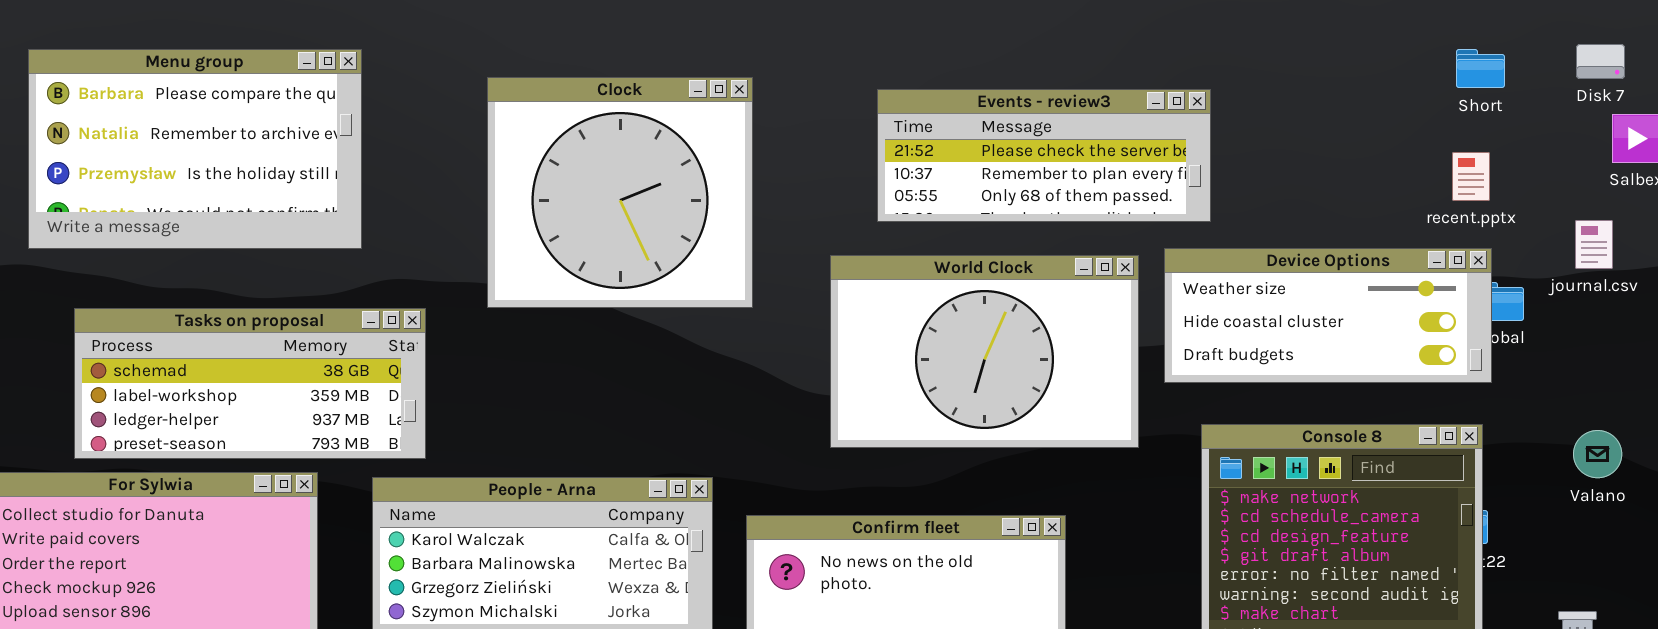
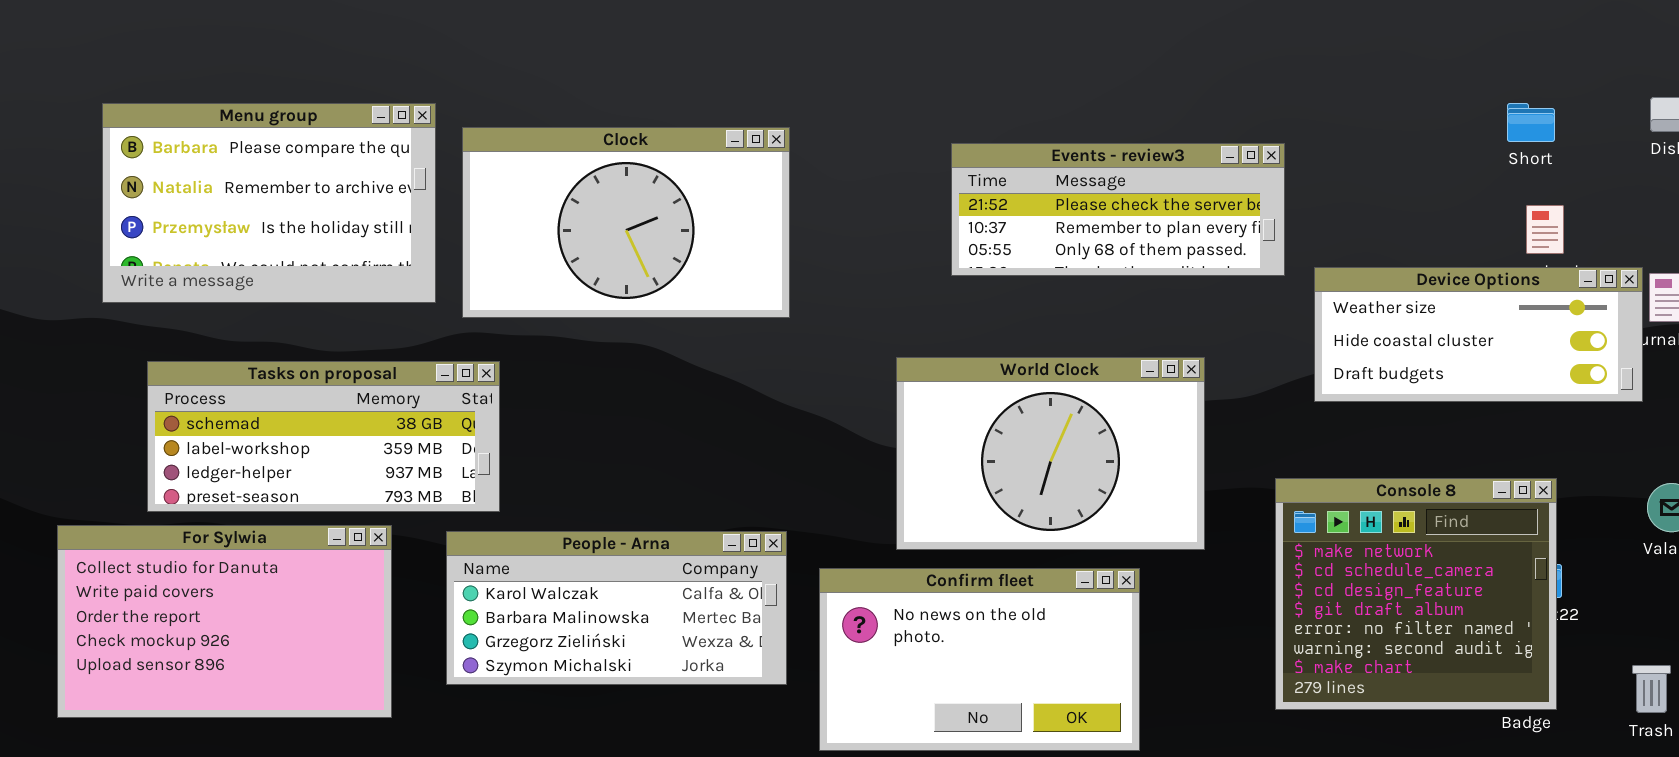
Short: [1456,49,1505,88] -> [1507,103,1555,142], moved
Clock: [487,77,753,308] -> [462,127,790,318], moved, resized
Device Options: [1164,248,1492,383] -> [1314,267,1643,402], moved
World Clock: [830,255,1139,448] -> [896,357,1205,550], moved

